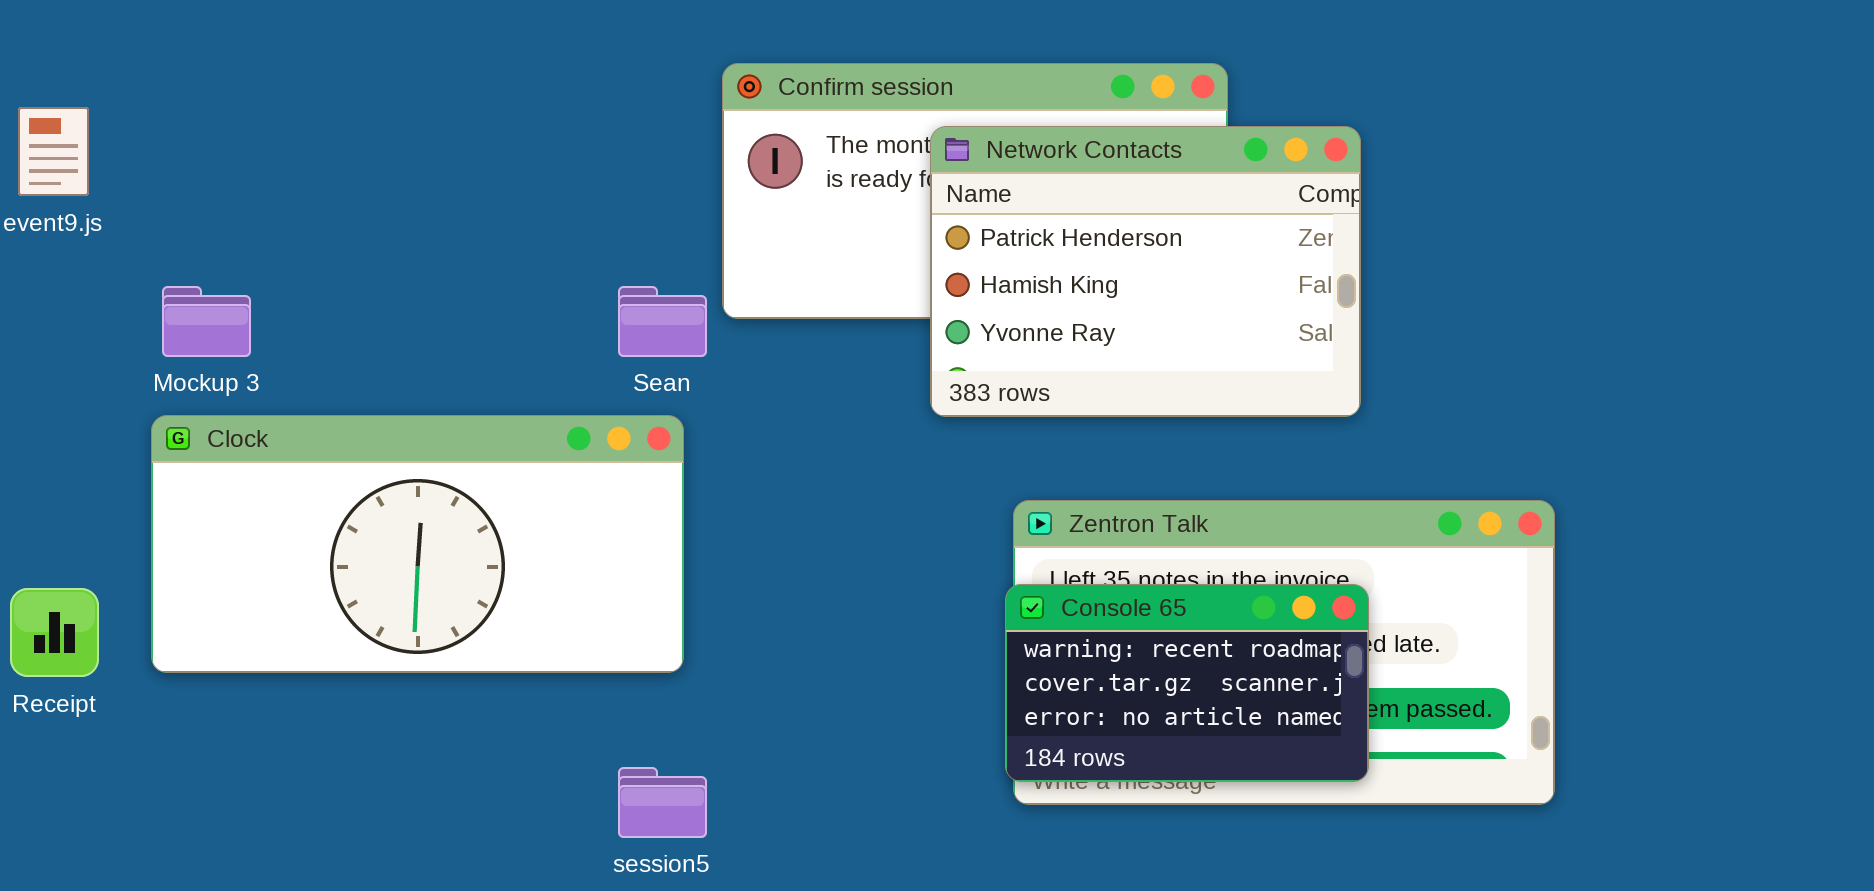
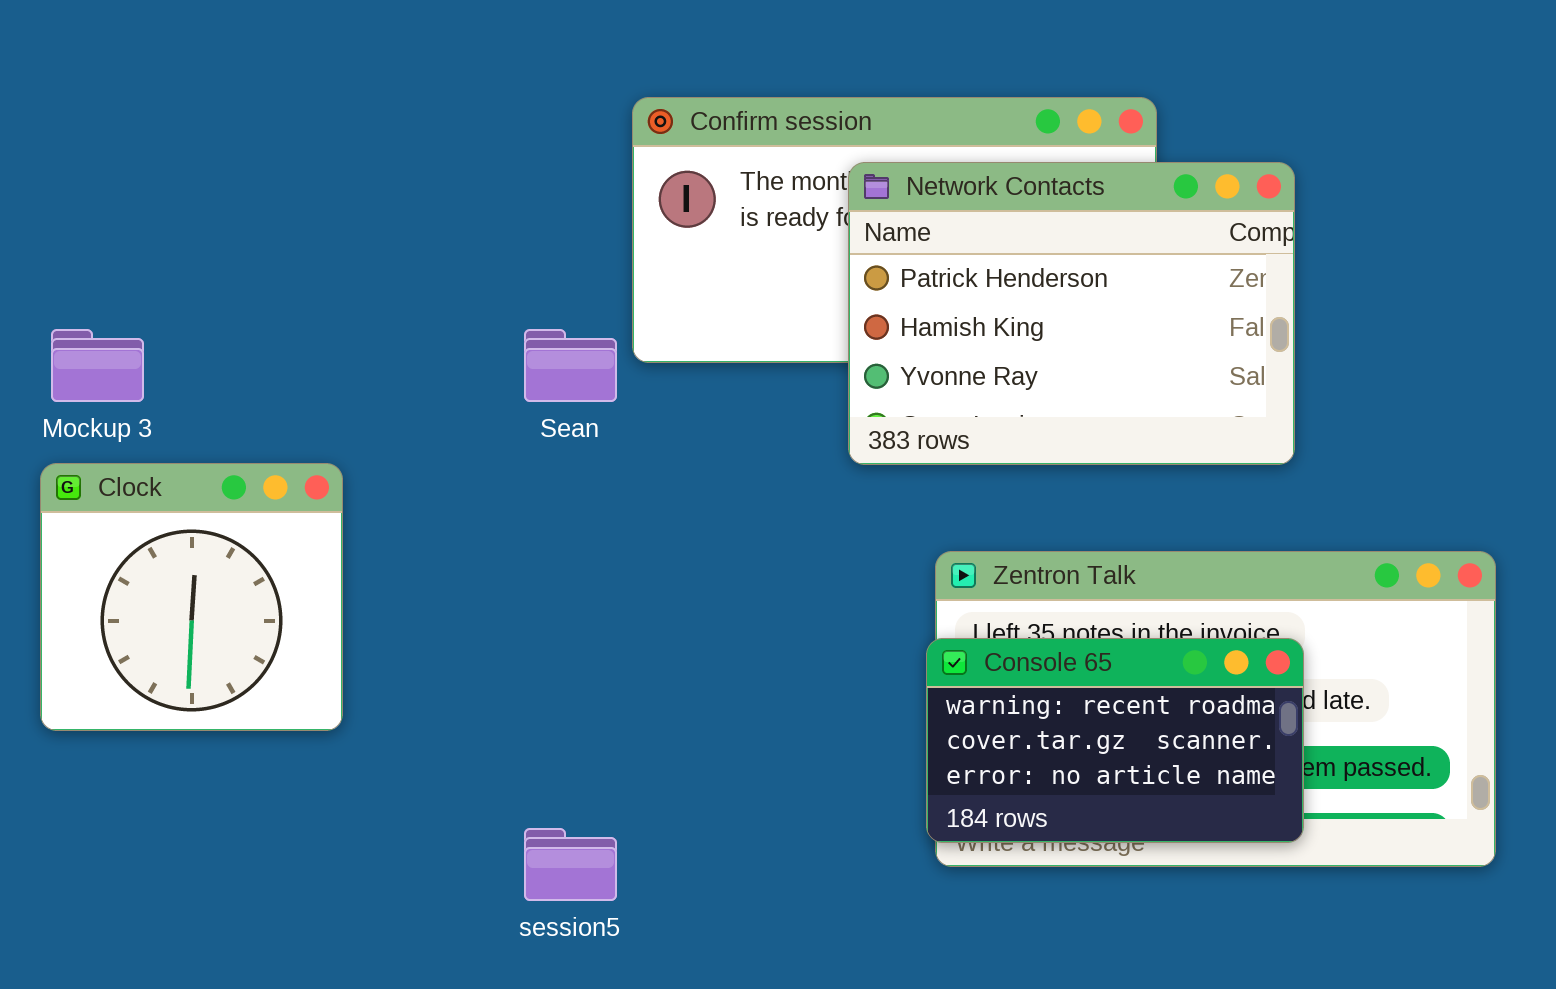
Clock: [151,415,684,673] -> [40,463,343,731], resized

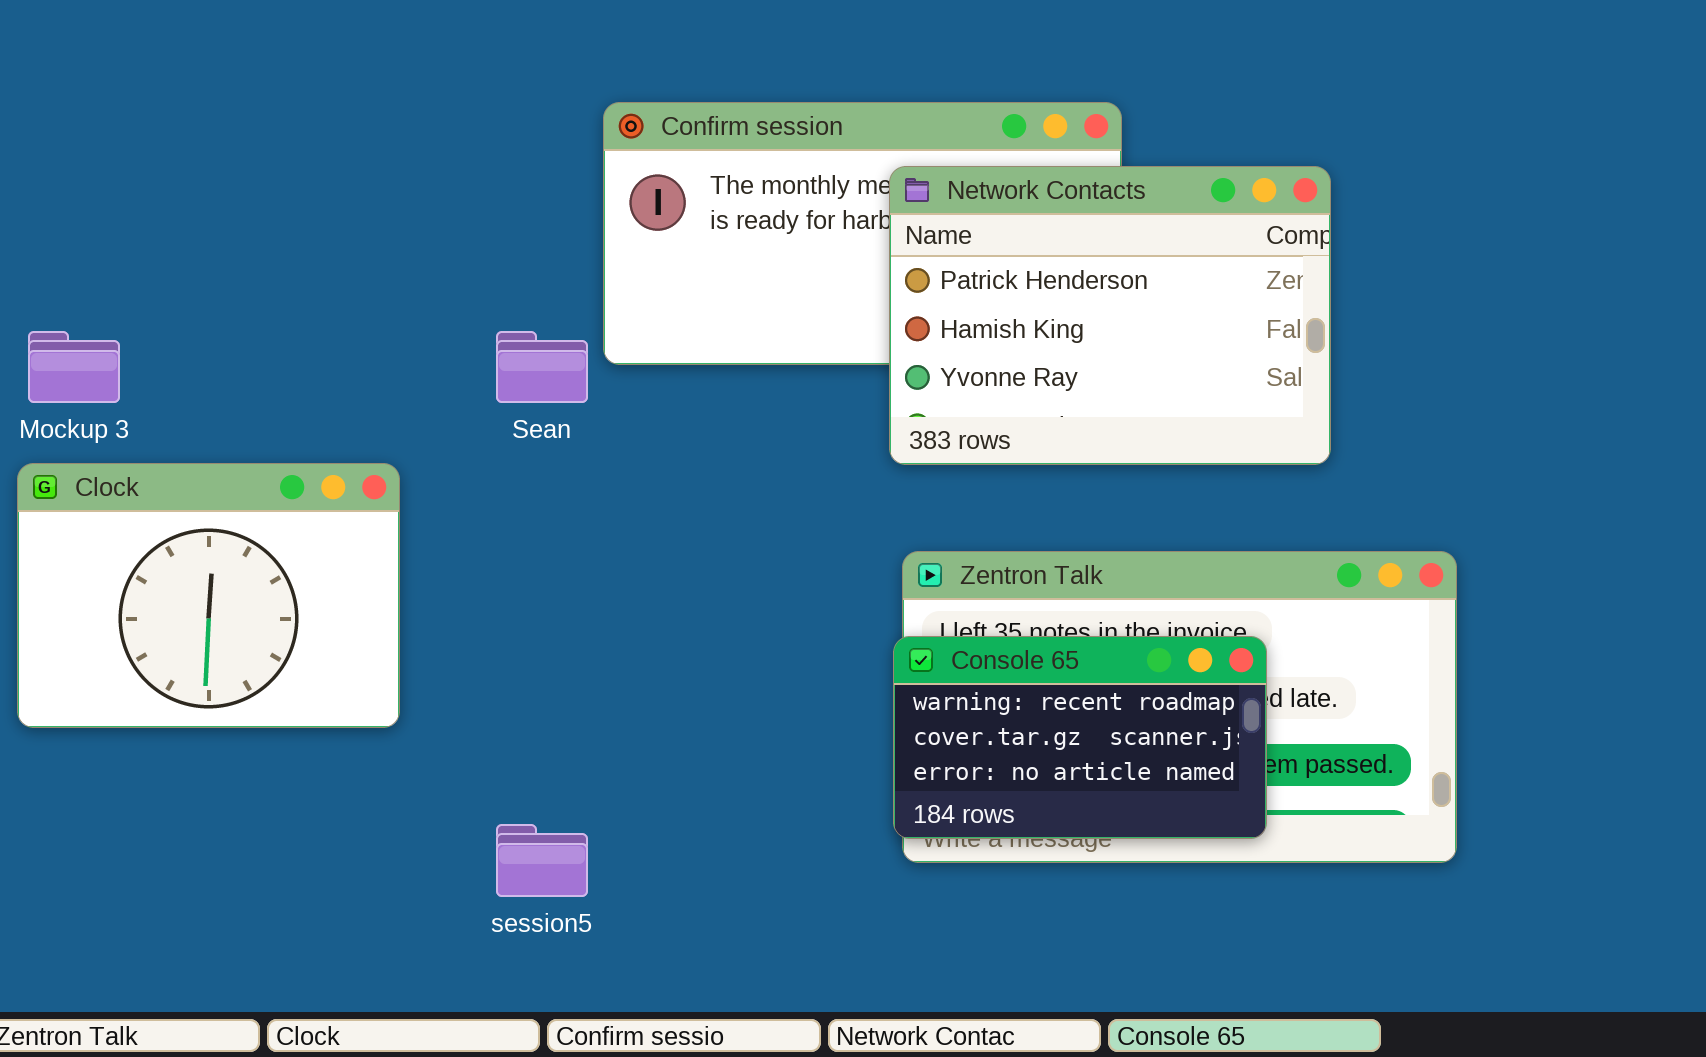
Network Contacts: [848,162,1295,465] -> [889,166,1331,465], moved
Clock: [40,463,343,731] -> [17,463,400,728], resized

